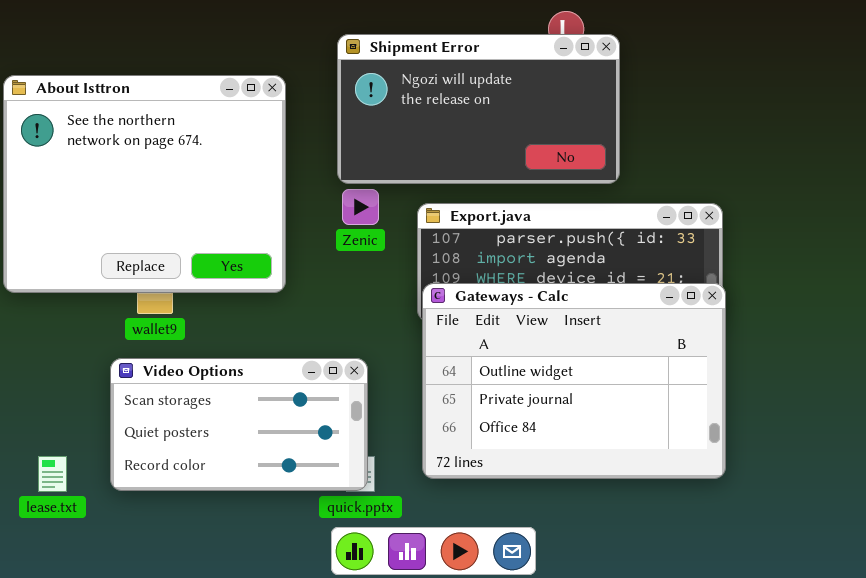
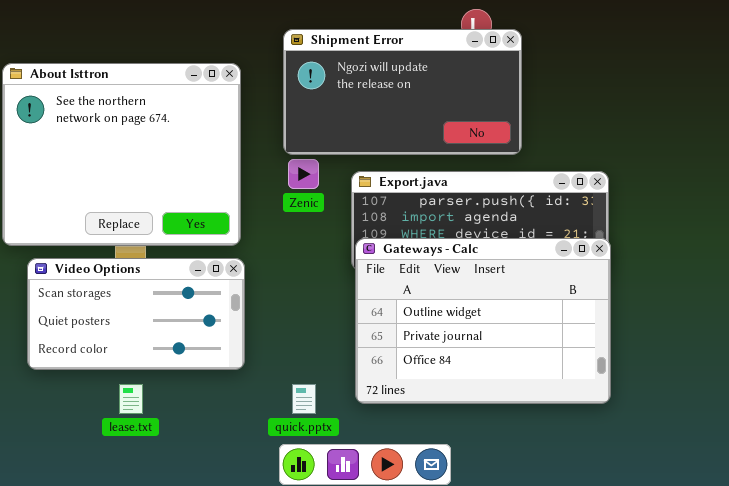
Video Options: [110,358,368,491] -> [27,258,245,370], moved
lease.txt: [38,456,67,492] -> [119,384,143,414], moved

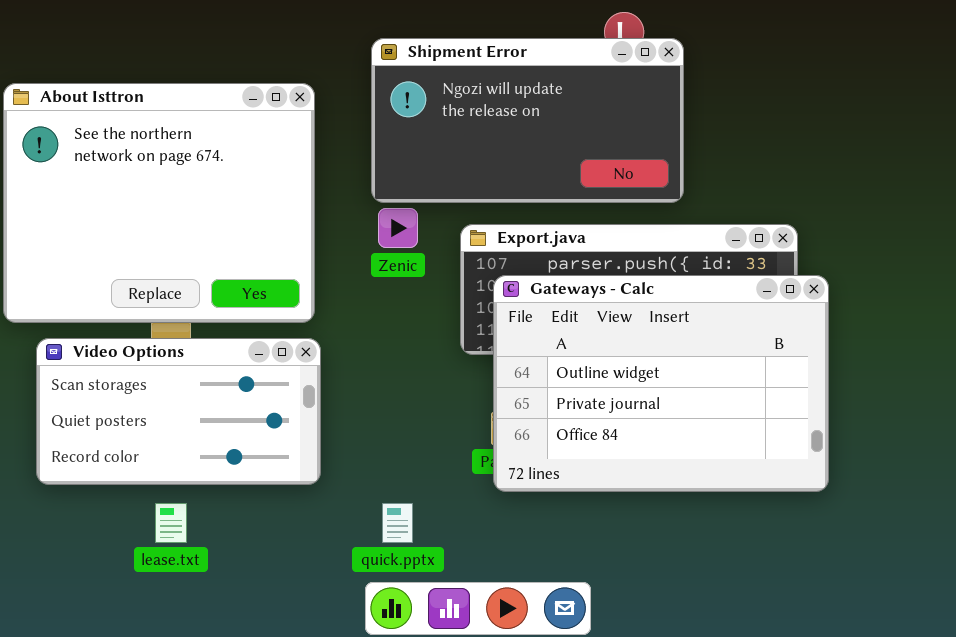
Gateways - Calc: [355,238,611,404] -> [493,275,829,492], moved

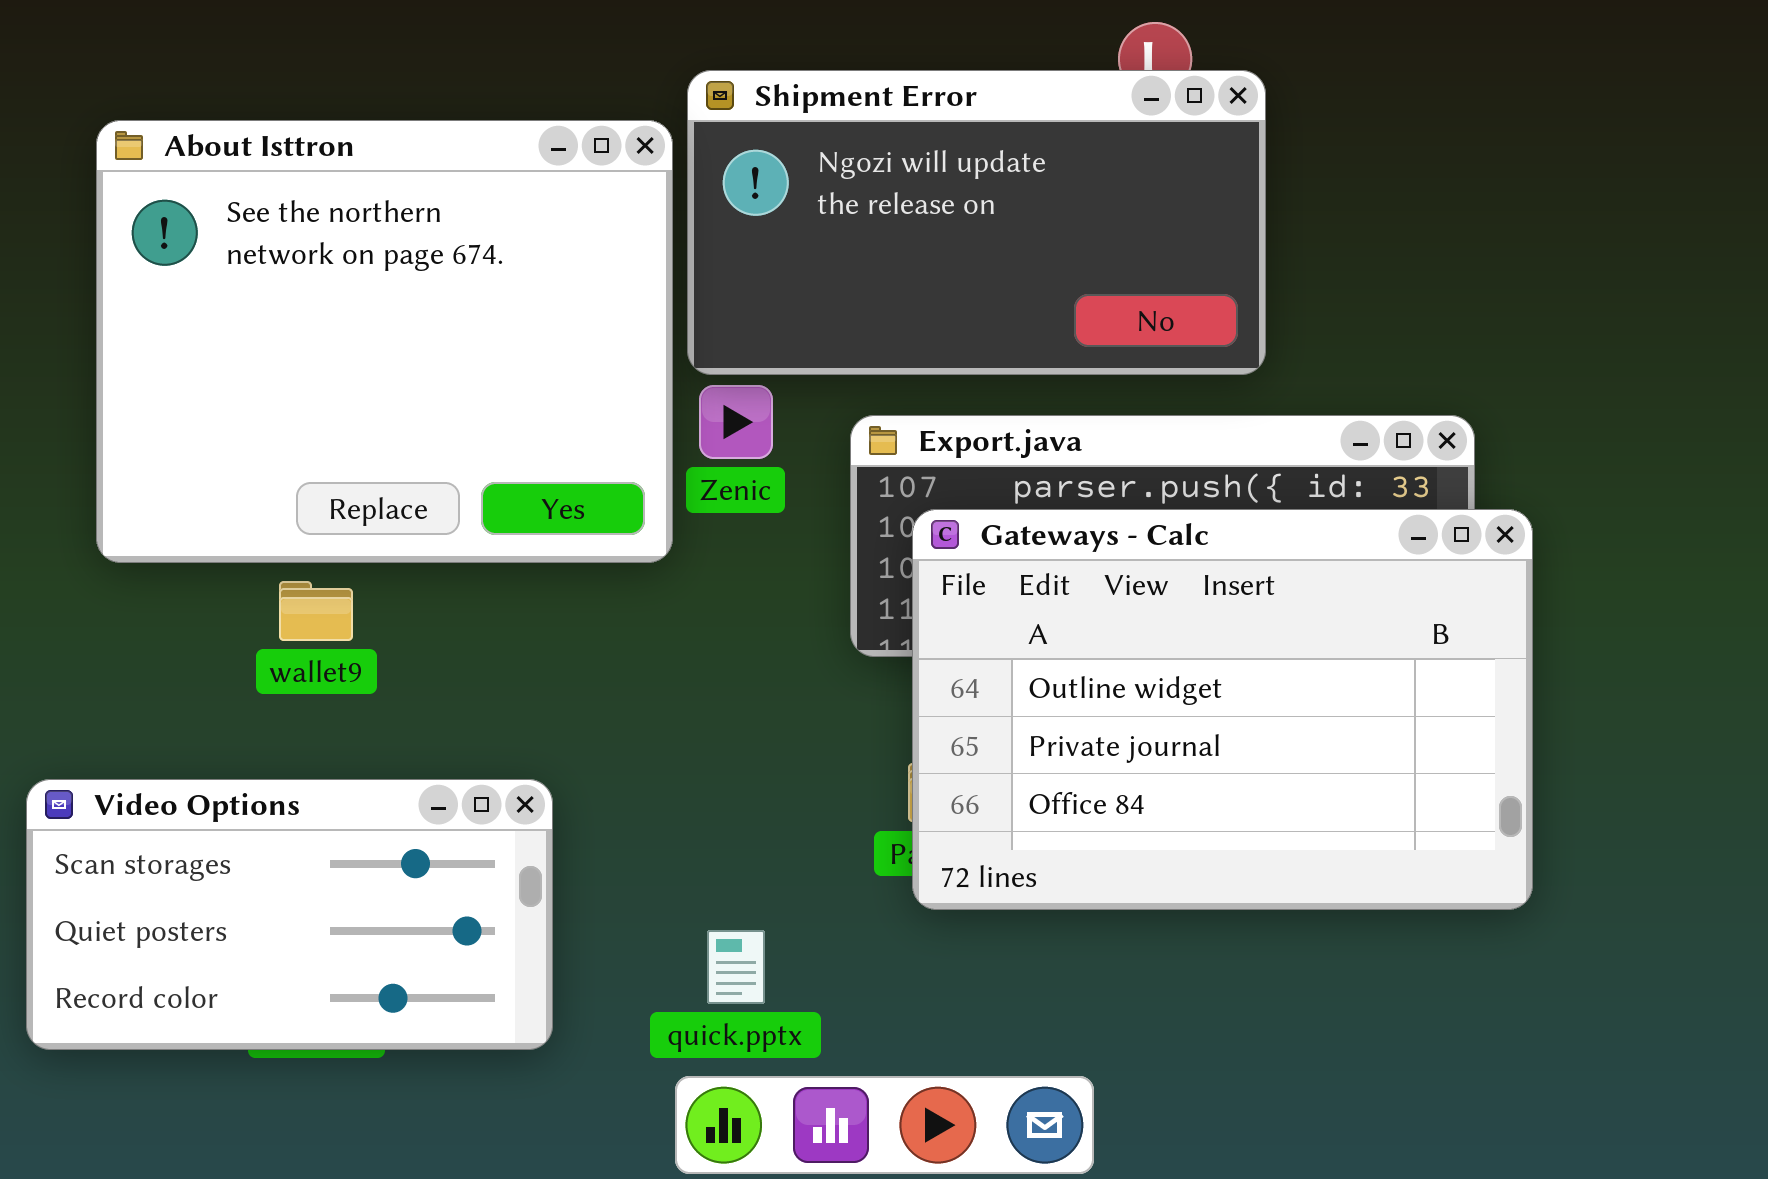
About Isttron: [3,83,315,323] -> [96,120,673,563], moved
Video Options: [36,338,321,485] -> [26,779,553,1050], moved

